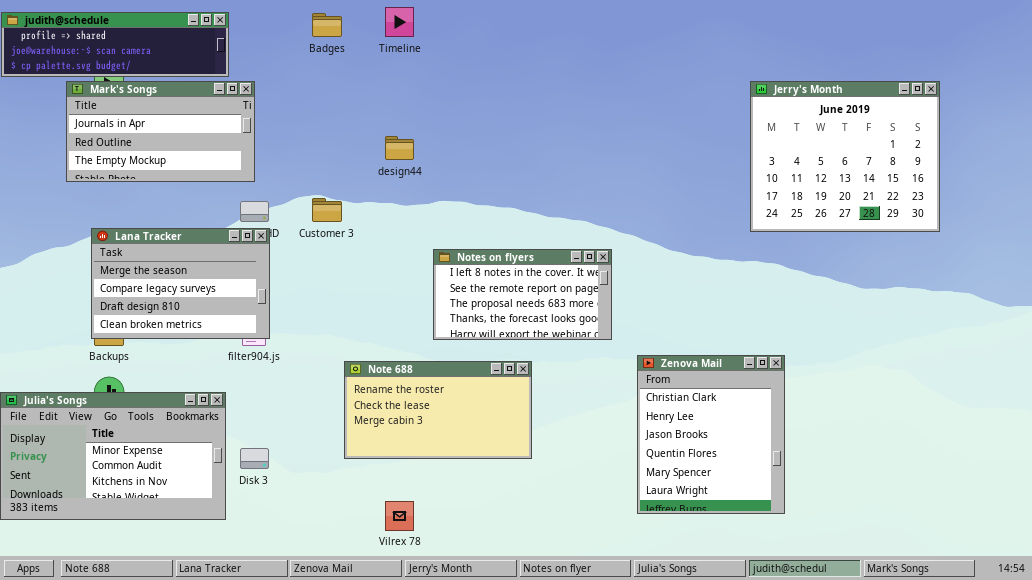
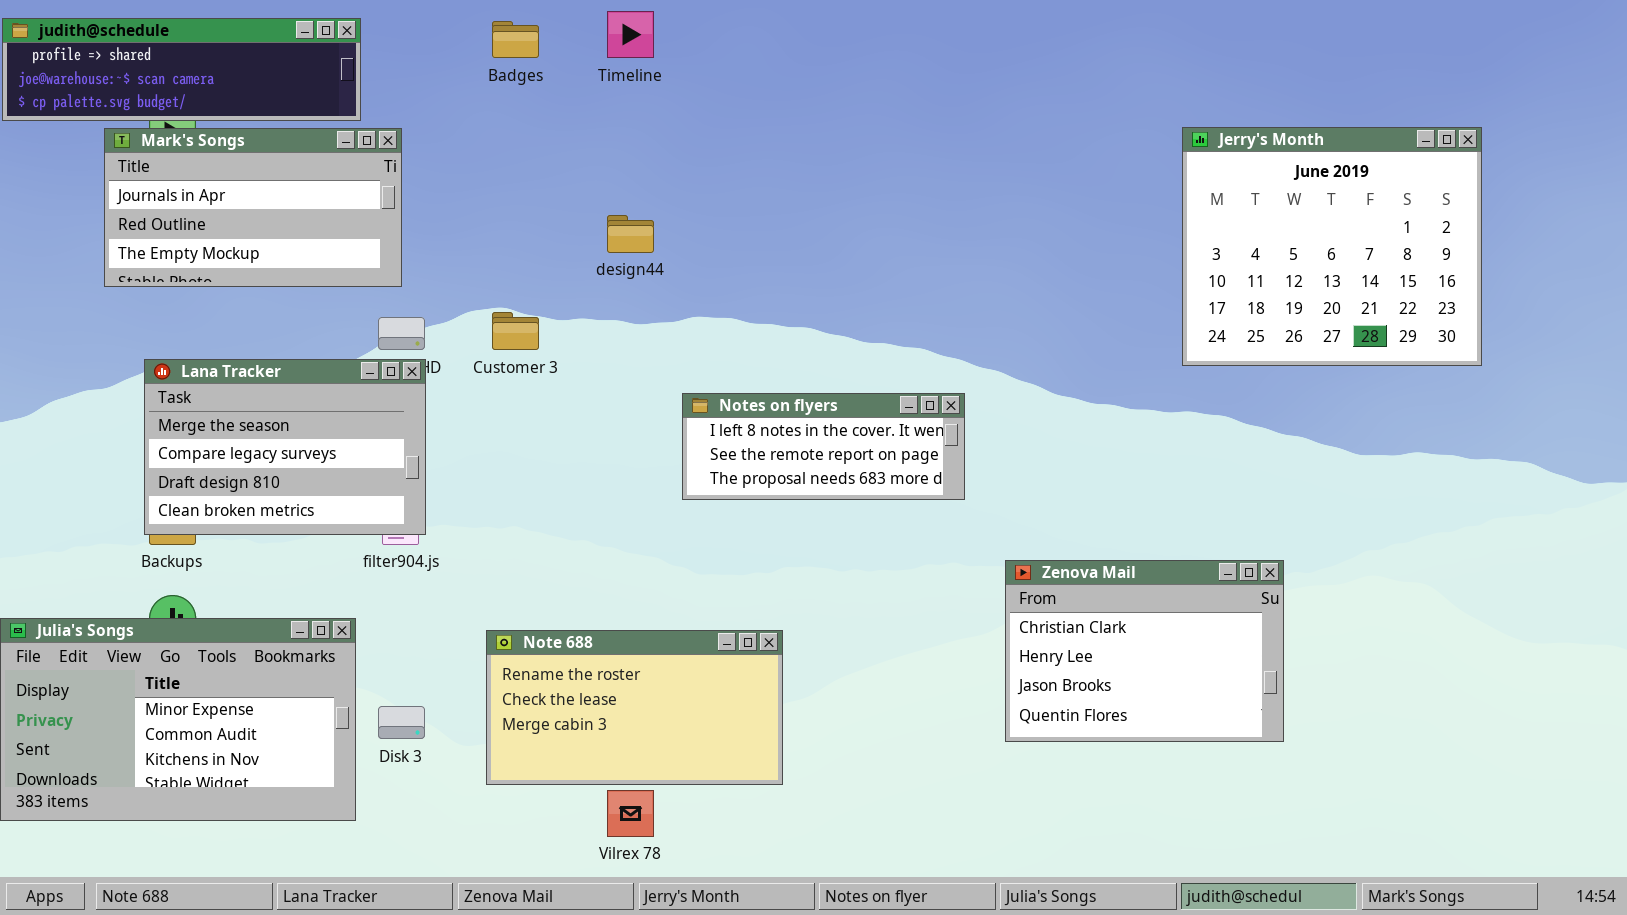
Notes on flyers: [433,249,612,340] -> [682,393,965,500], resized
Zenova Mail: [637,355,785,514] -> [1005,560,1284,742], resized
Note 688: [344,361,532,459] -> [486,630,783,785], moved

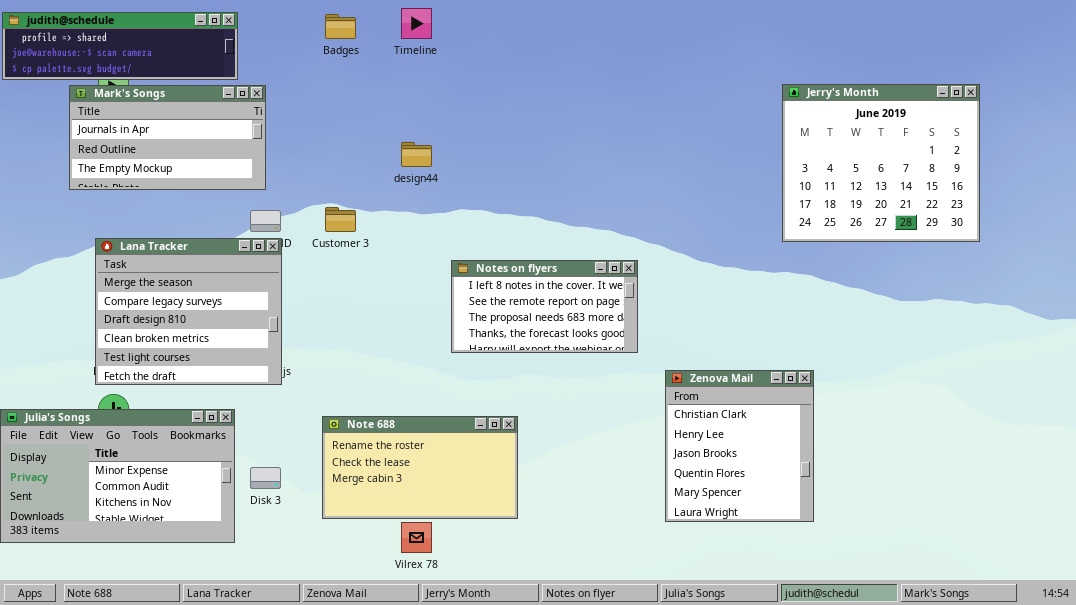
Lana Tracker: [144,359,426,535] -> [95,238,282,385], resized
Notes on flyers: [682,393,965,500] -> [451,260,638,353], resized
Zenova Mail: [1005,560,1284,742] -> [665,370,814,522], resized

